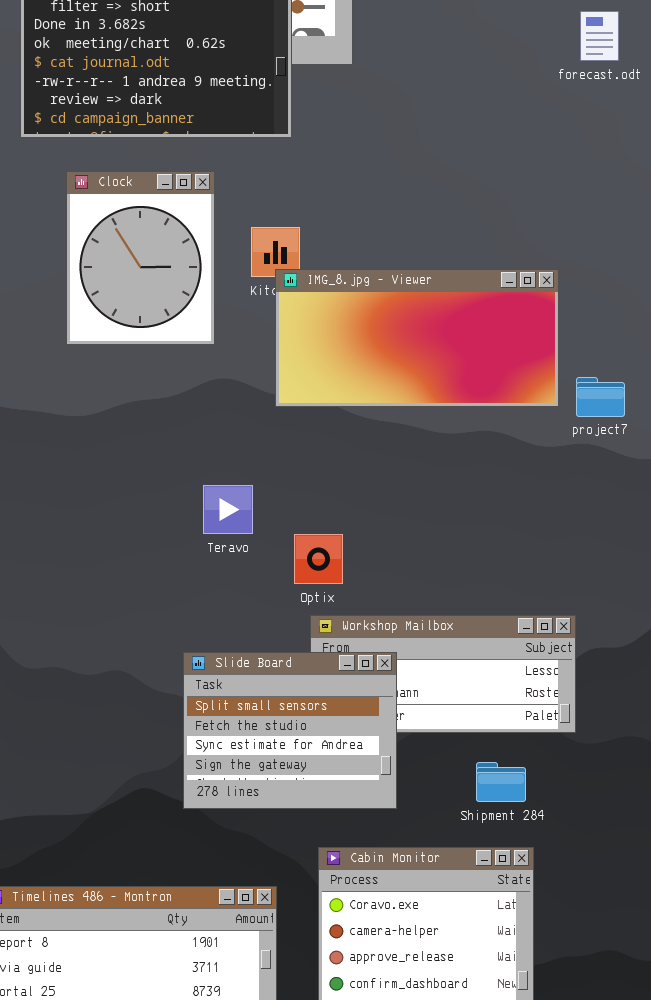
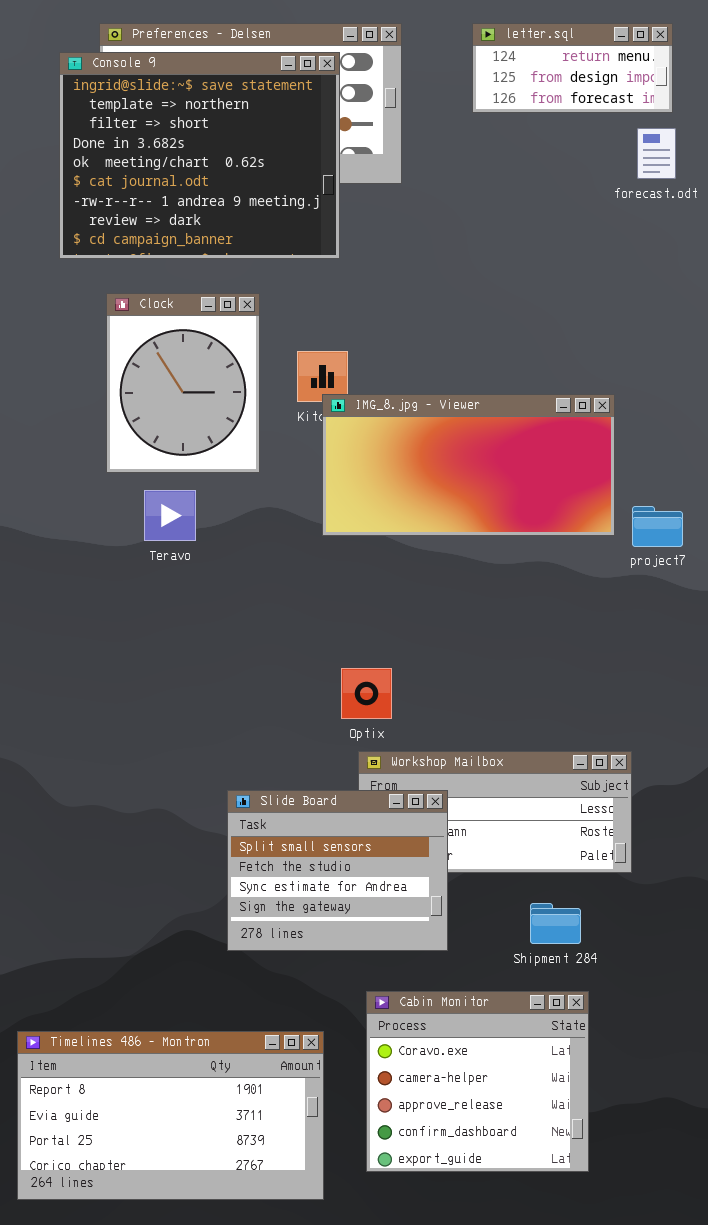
Teravo: [203,485,253,534] -> [144,490,196,541], moved

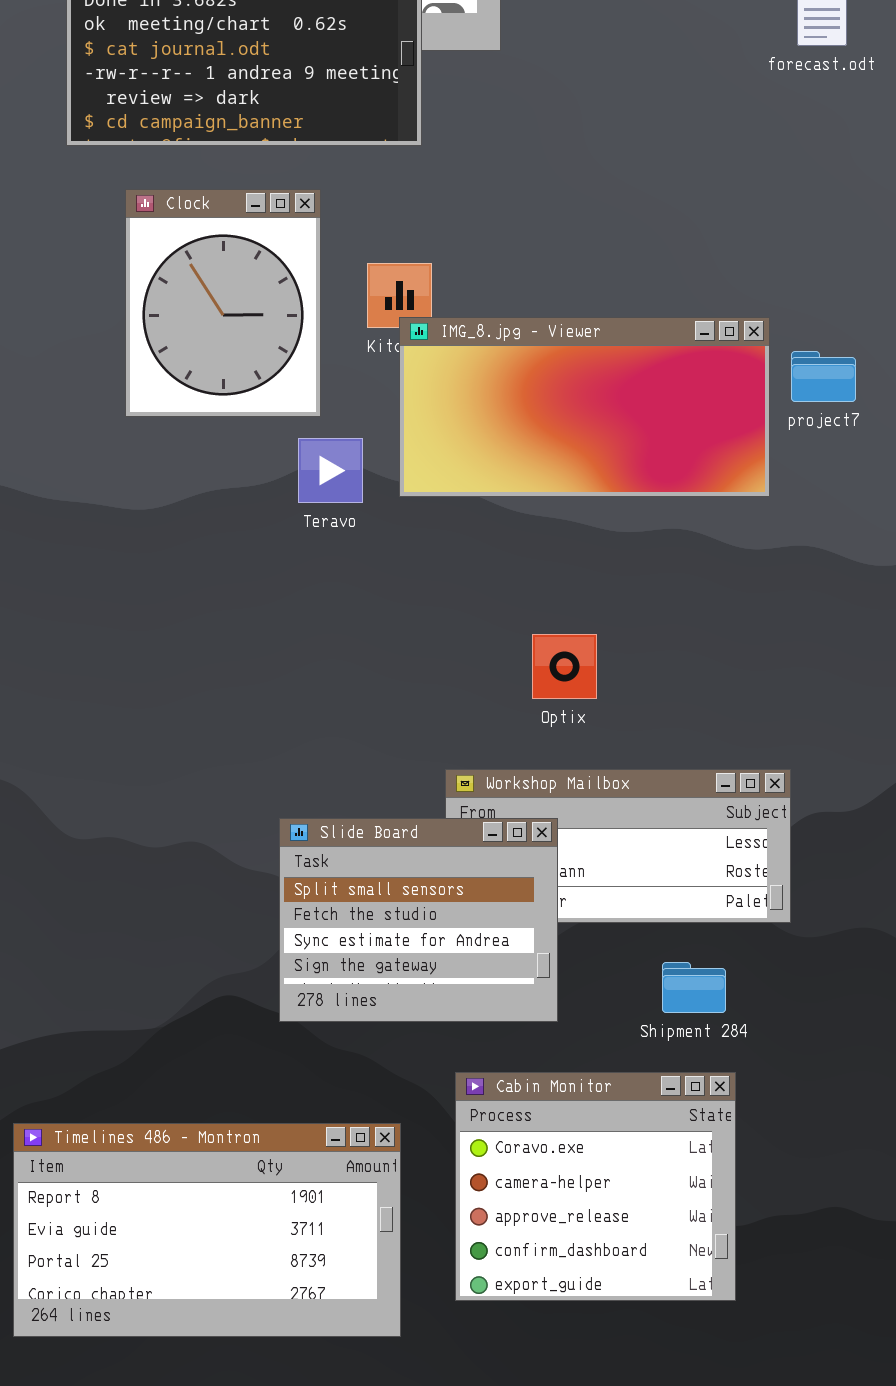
Teravo: [144,490,196,541] -> [298,438,363,503], moved
project7: [632,506,683,547] -> [791,351,856,402], moved
Optix: [341,668,392,719] -> [532,634,597,699], moved

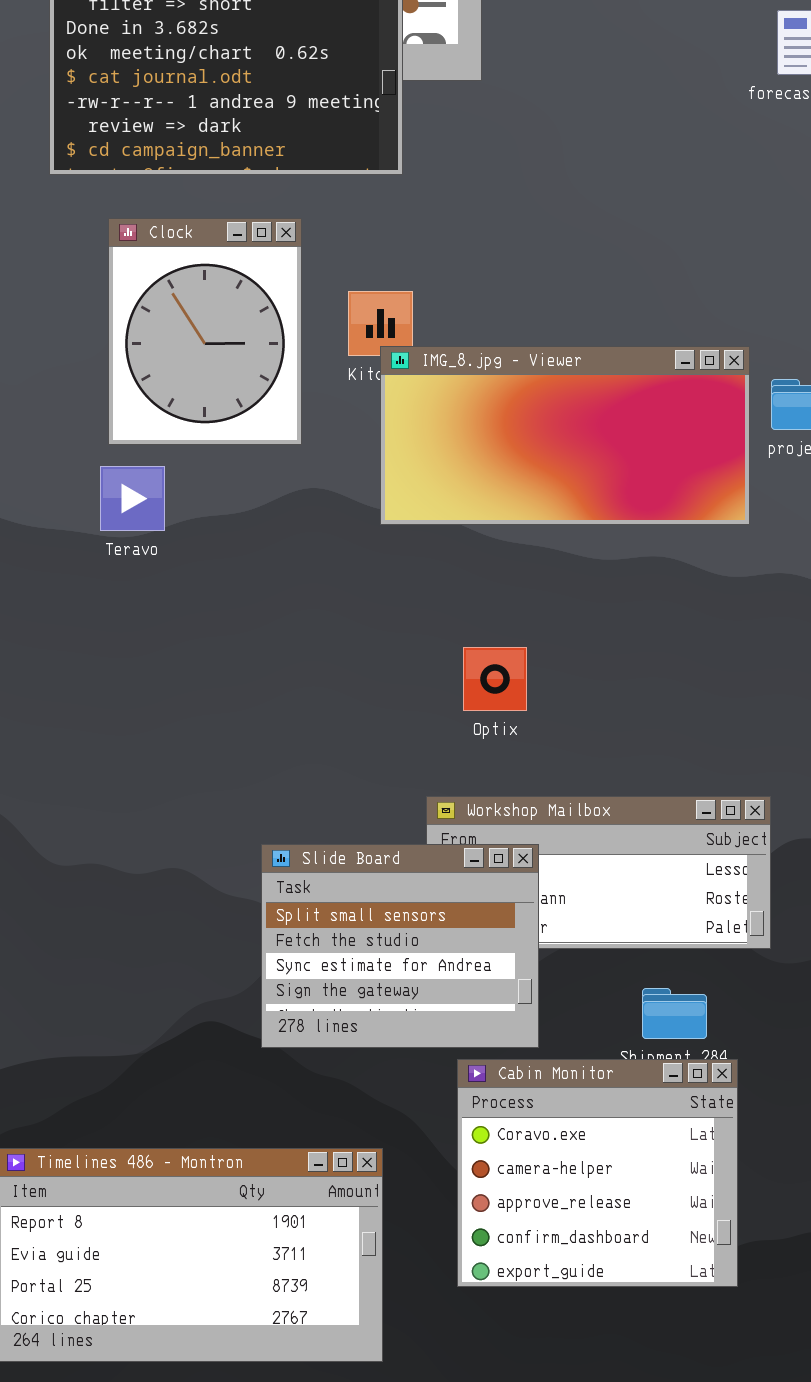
Teravo: [298,438,363,503] -> [100,466,165,531], moved
Optix: [532,634,597,699] -> [463,647,527,711], moved
Cabin Monitor: [455,1072,736,1301] -> [457,1059,738,1287], moved

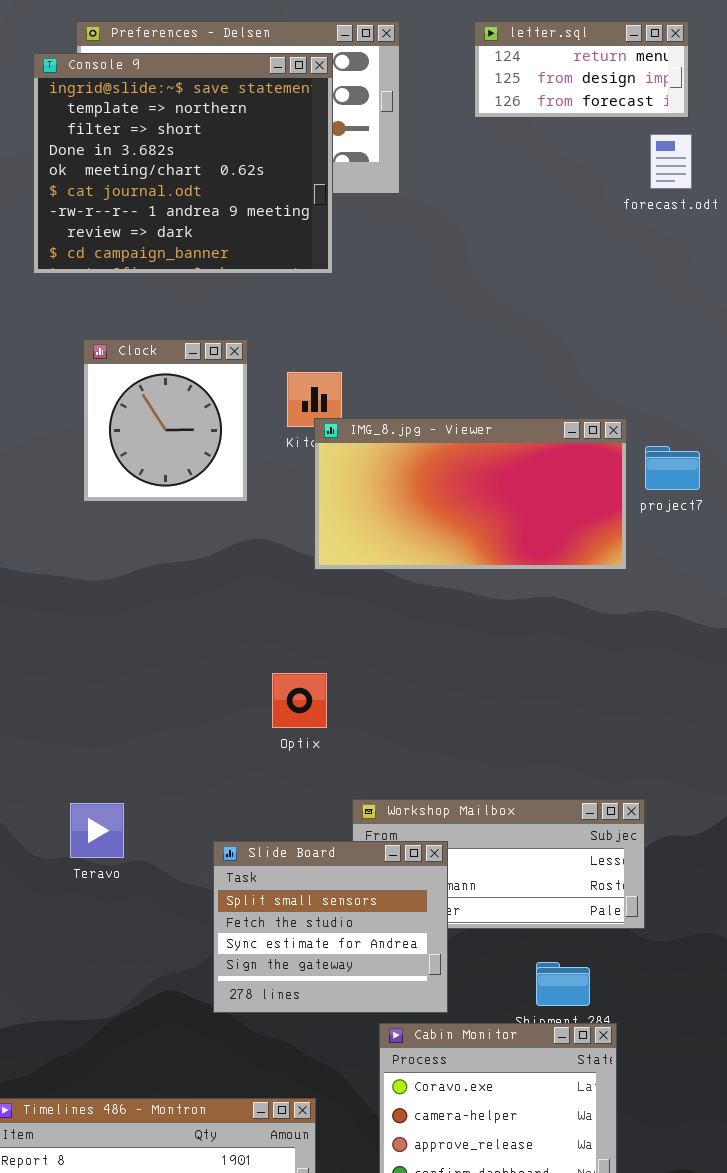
Clock: [108,218,302,445] -> [83,339,248,502], resized
Teravo: [100,466,165,531] -> [70,803,124,858], moved
Optix: [463,647,527,711] -> [272,673,327,728], moved

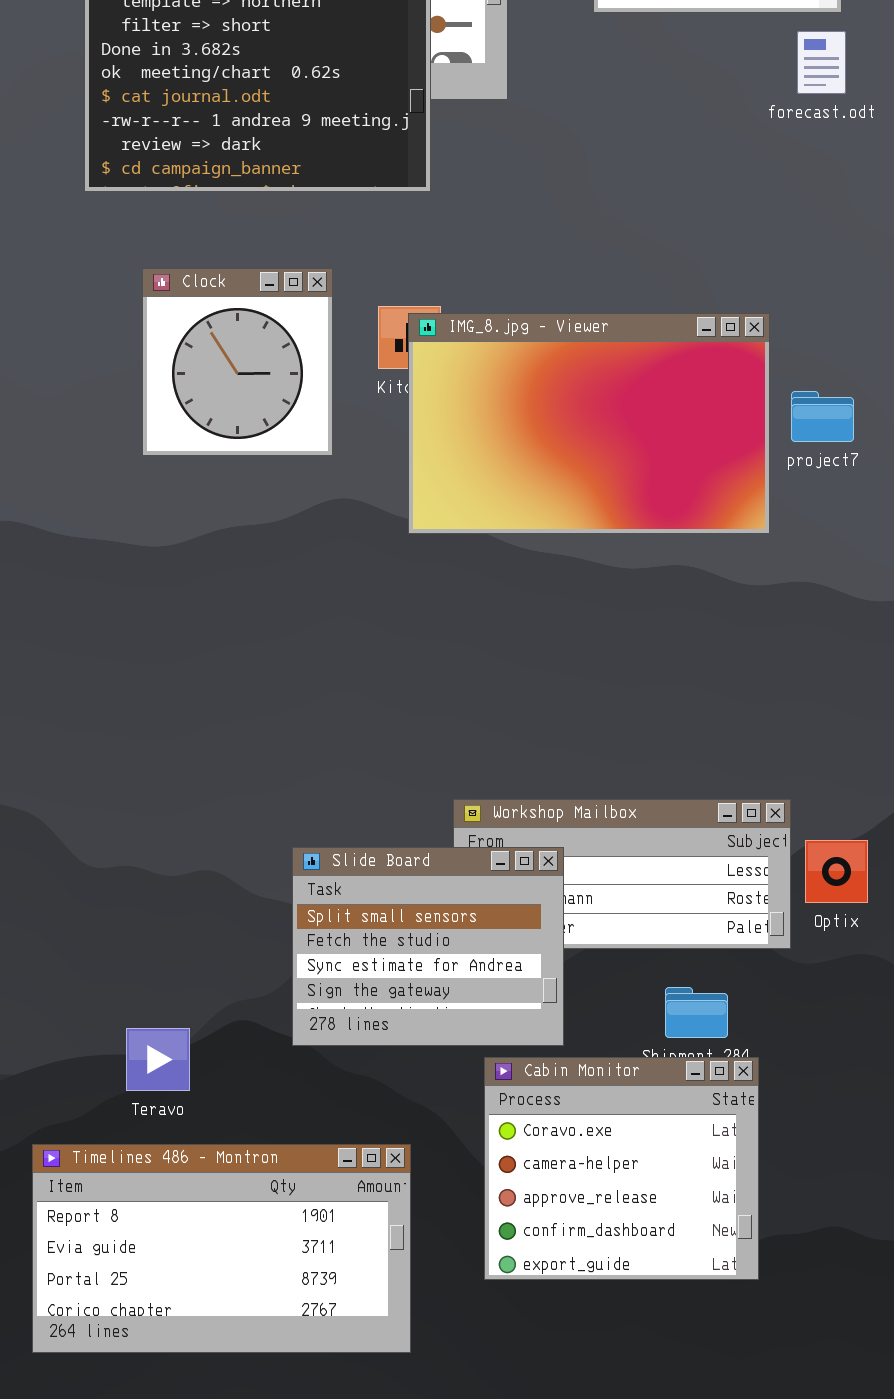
IMG_8.jpg - Viewer: [314,418,627,570] -> [408,313,770,534], resized
Optix: [272,673,327,728] -> [805,840,868,903], moved
Teravo: [70,803,124,858] -> [126,1028,190,1091], moved

